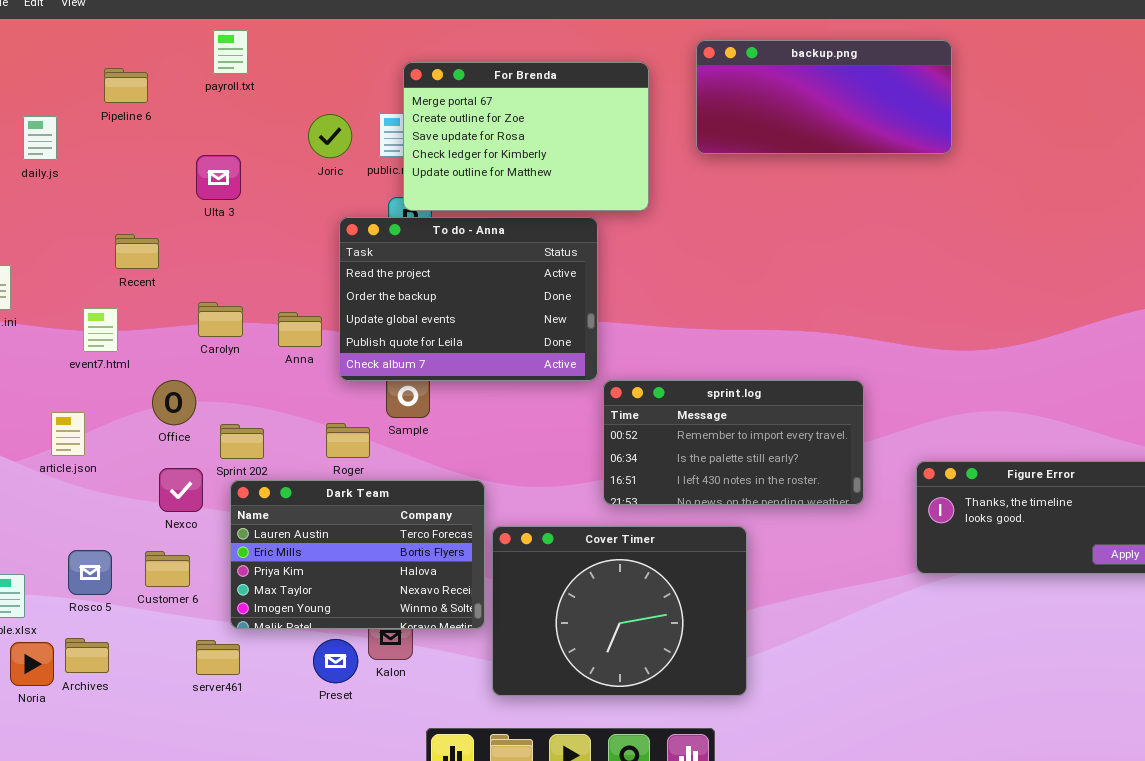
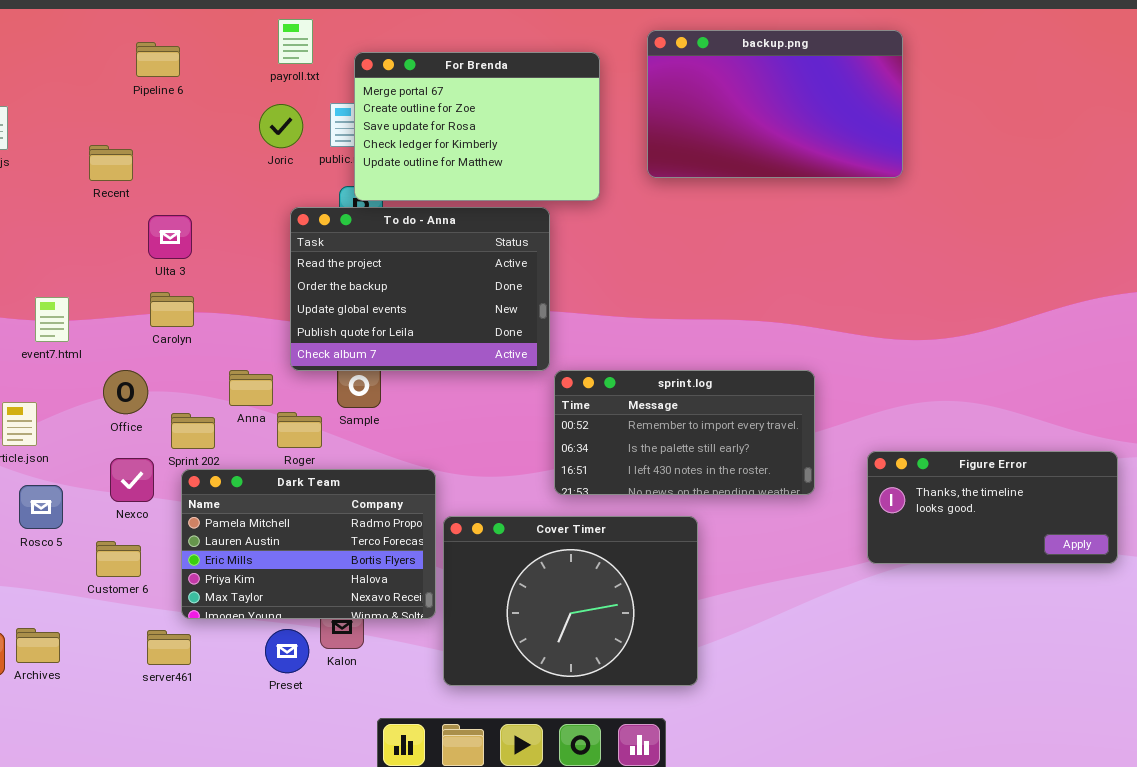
payroll.txt: [213,30,248,74] -> [278,19,313,64], moved
backup.png: [696,40,952,154] -> [647,30,903,178], resized
Pipeline 6: [104,68,148,103] -> [136,42,180,77], moved
Ulta 3: [196,155,241,200] -> [148,215,192,259], moved
Recent: [115,234,159,269] -> [89,145,133,181], moved
Anna: [278,312,322,347] -> [229,370,273,406], moved
Dark Team: [230,480,485,629] -> [181,469,436,619], scrolled up 1 row
Rosco 5: [68,550,112,595] -> [19,485,63,529], moved

